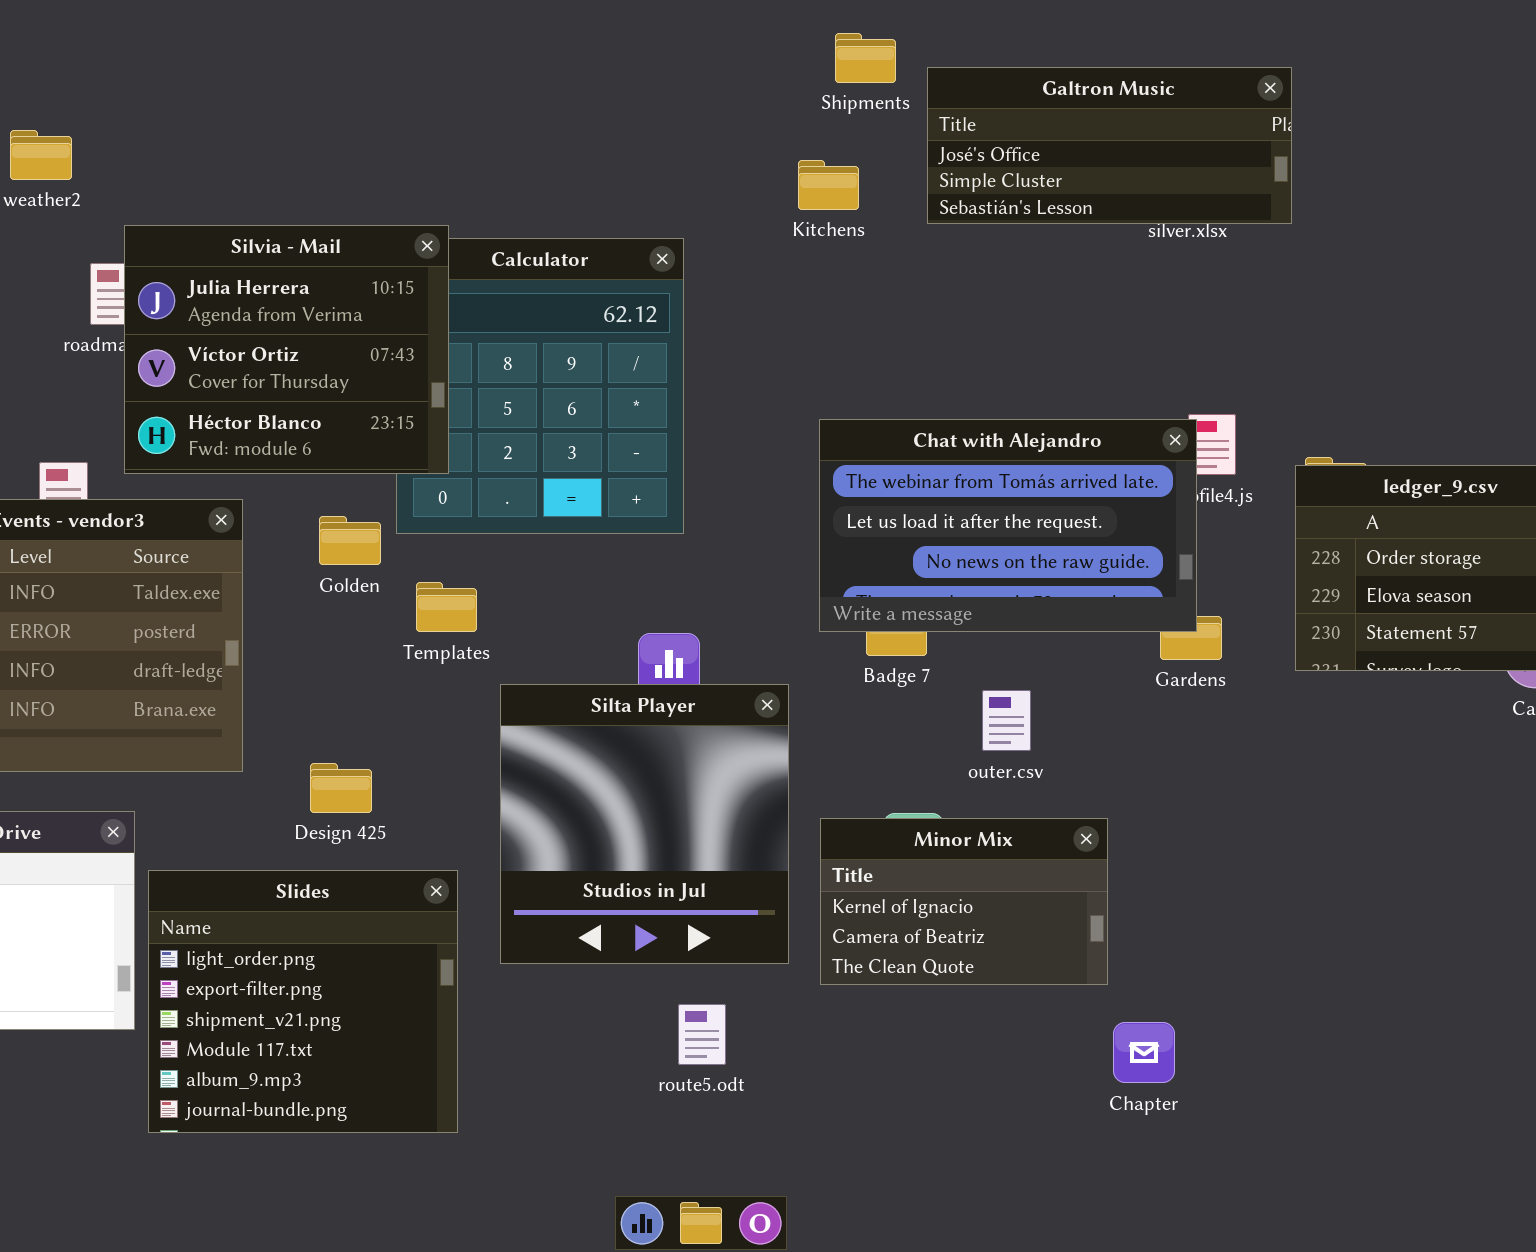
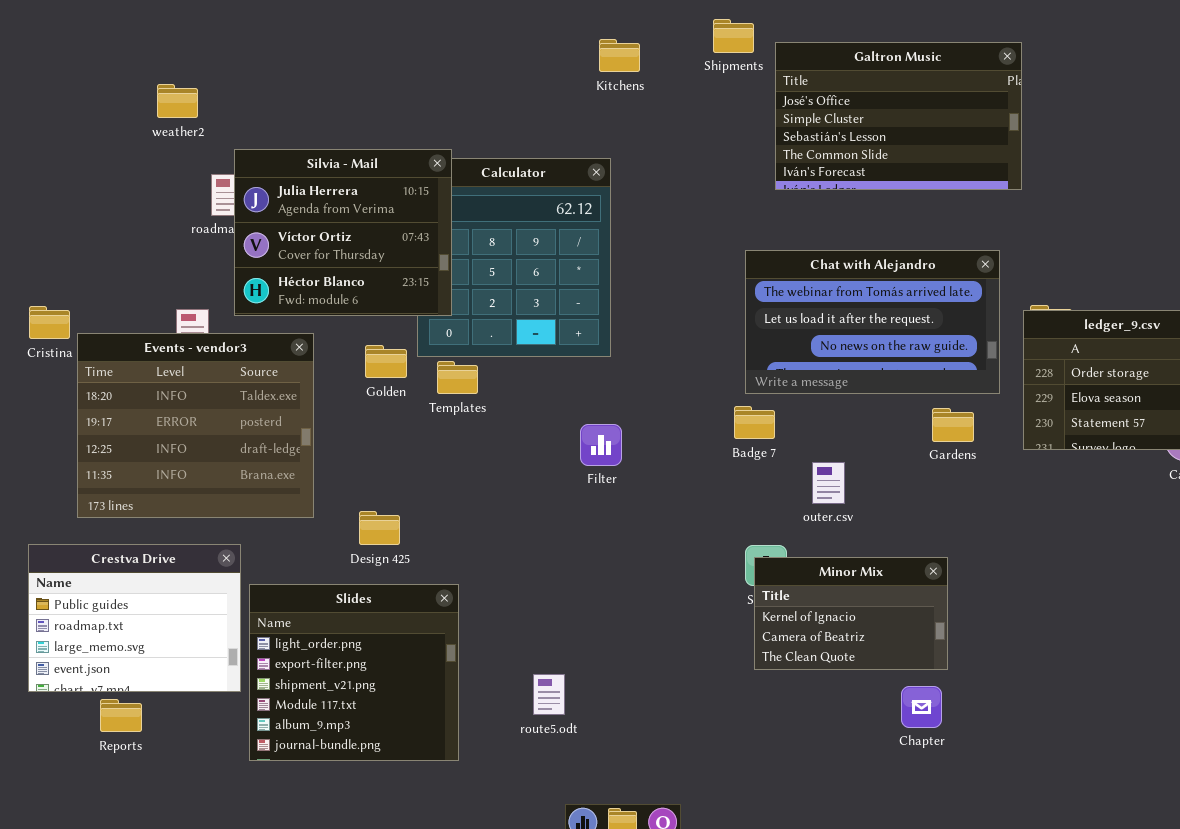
Galtron Music: [927,67,1292,224] -> [775,42,1022,190], resized
Kitchens: [798,160,859,210] -> [599,39,640,72], moved
Chat with Alejandro: [819,419,1197,632] -> [745,250,1000,394], moved
Templates: [416,582,477,632] -> [437,361,478,394], moved
Silta Player: [500,684,789,964] -> none, closed
Minor Mix: [820,818,1108,985] -> [754,557,948,670], moved
route5.odt: [678,1004,726,1065] -> [533,674,565,715], moved

